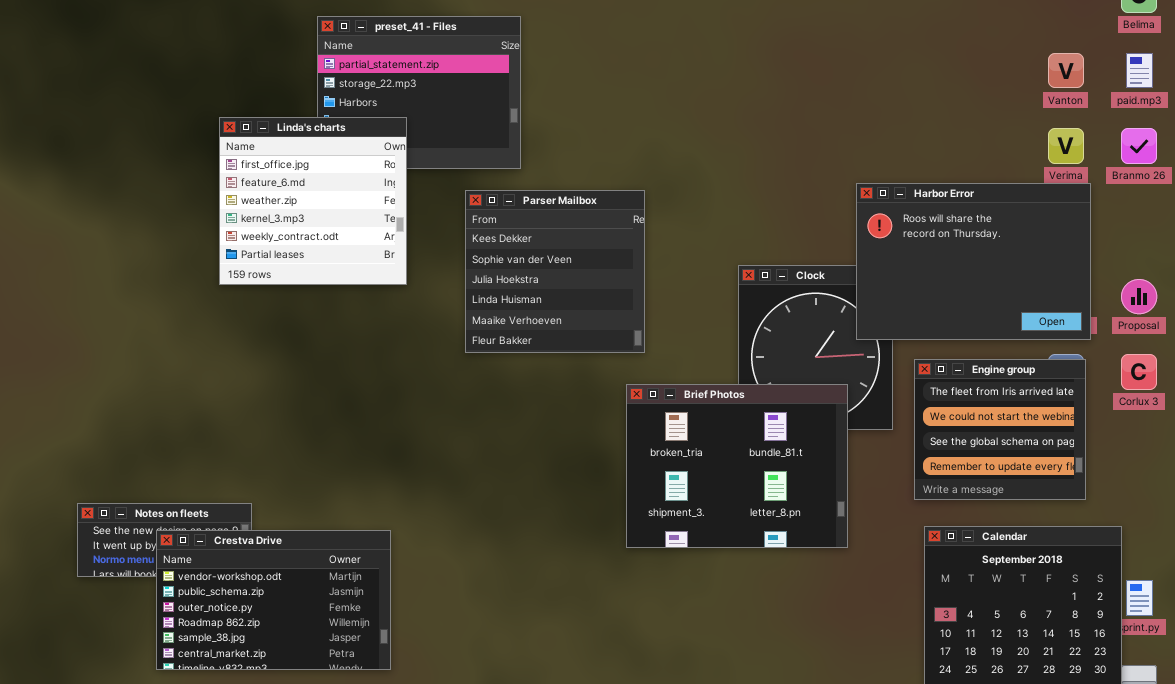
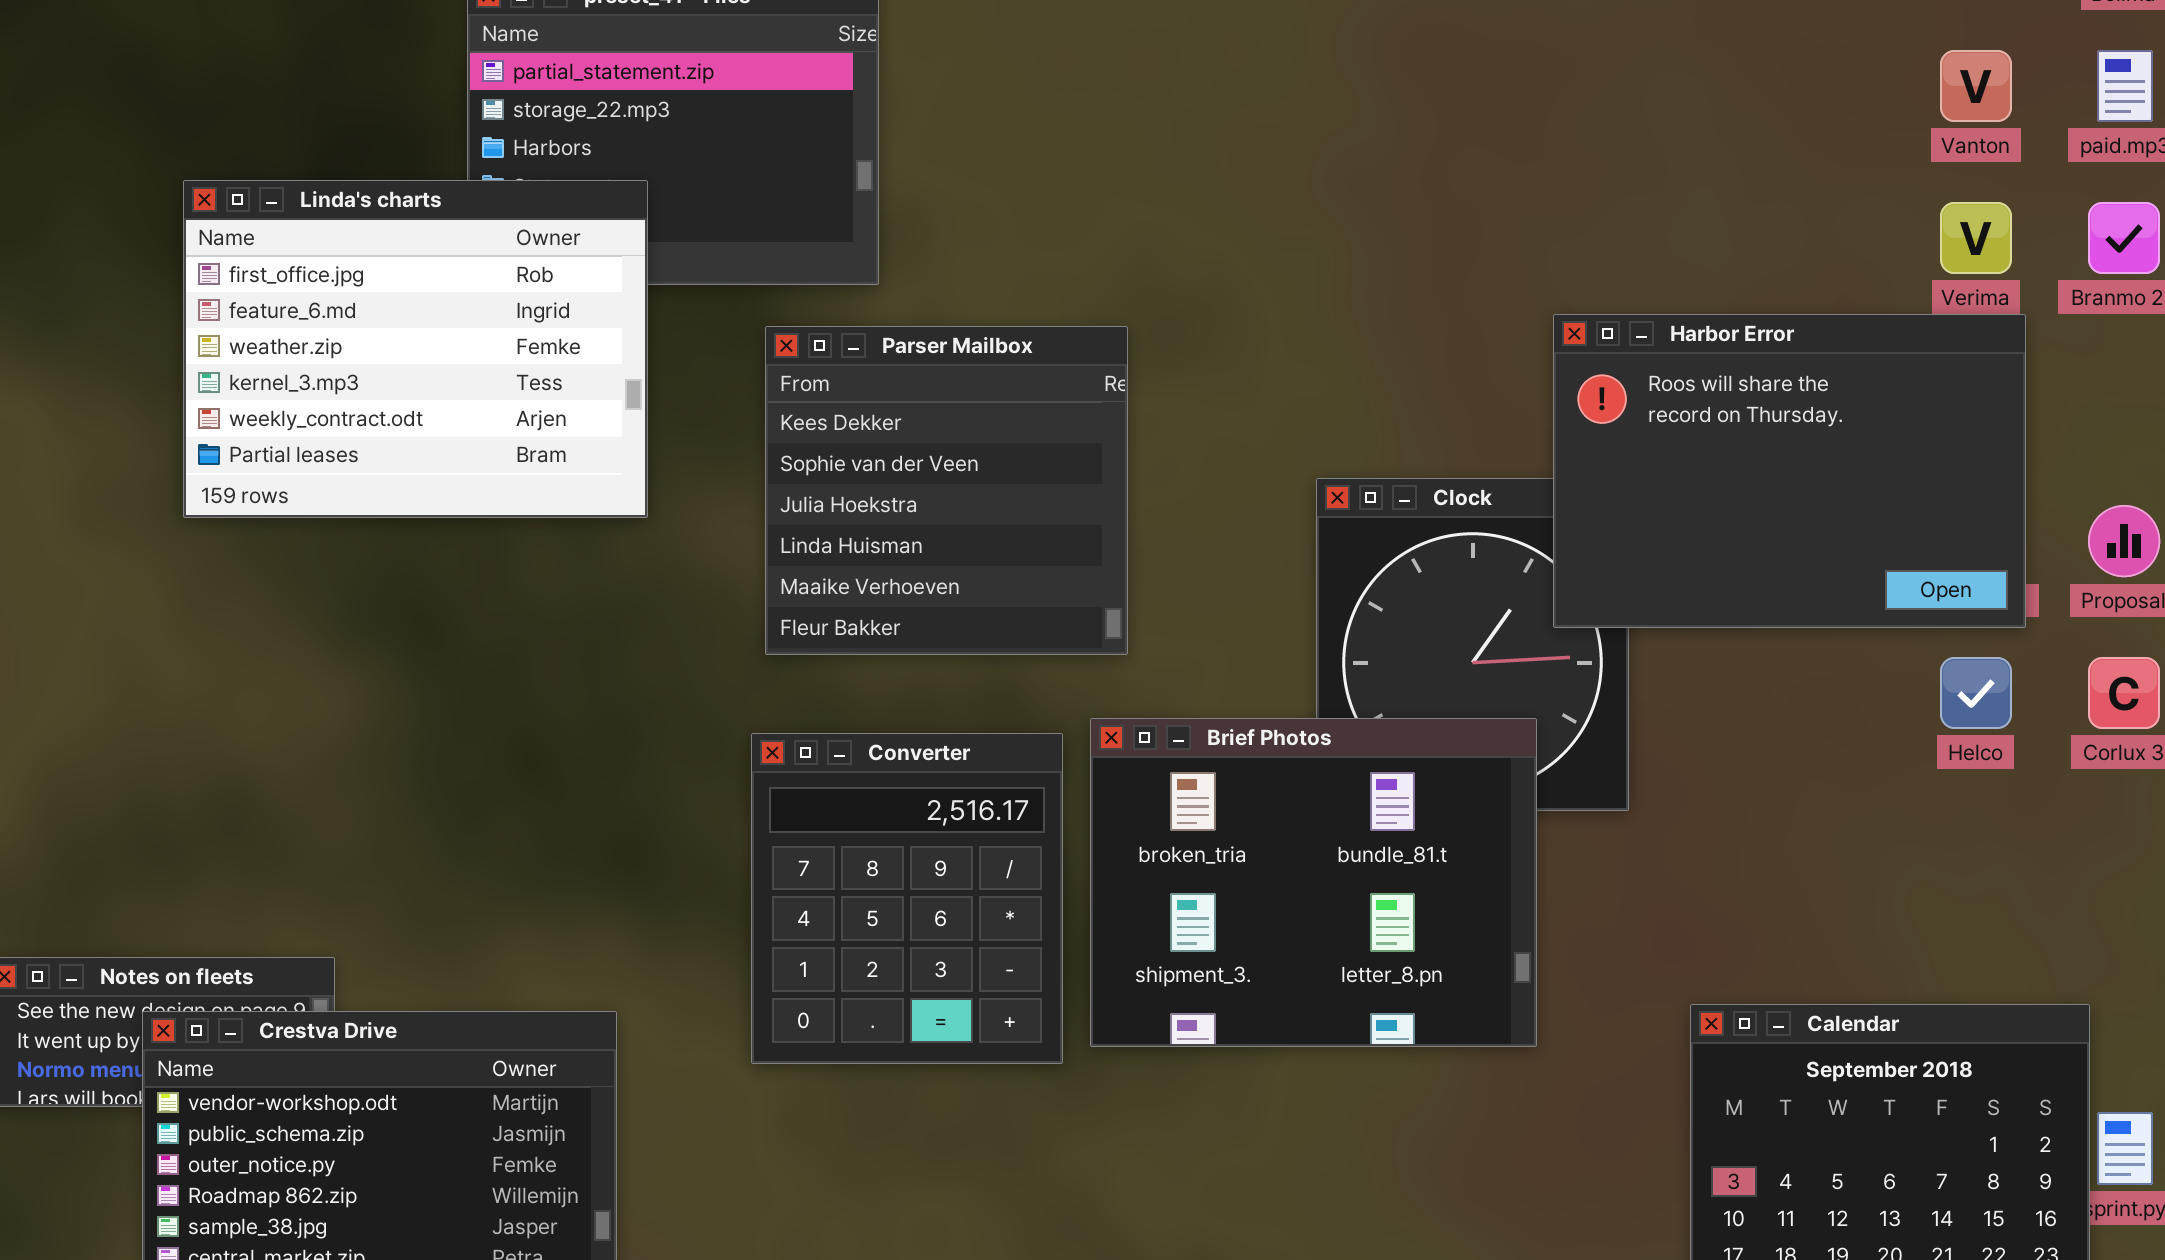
Linda's charts: [219,117,407,285] -> [183,180,648,518], resized
Engine group: [914,359,1086,500] -> none, closed
Converter: none -> [751,733,1063,1064], opened

